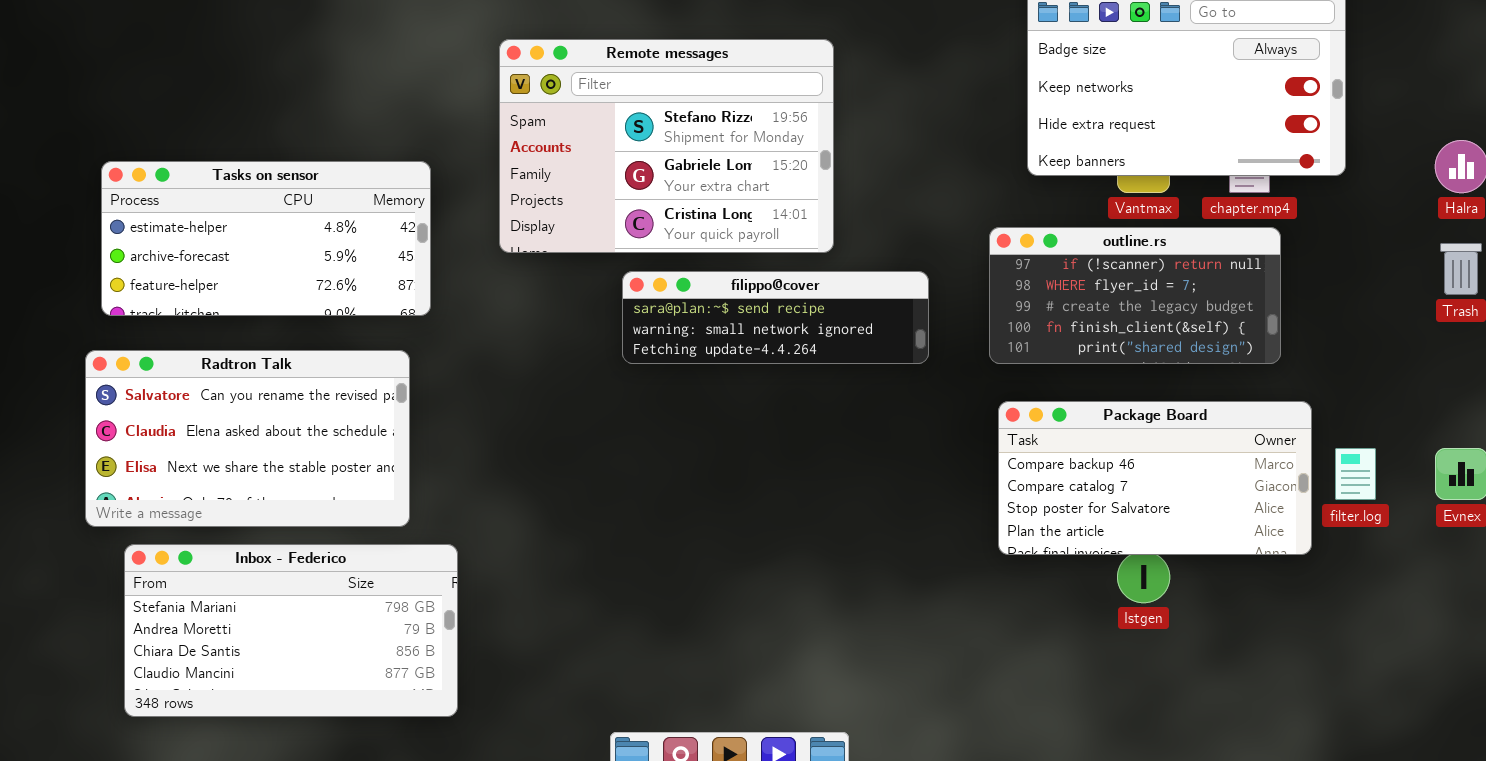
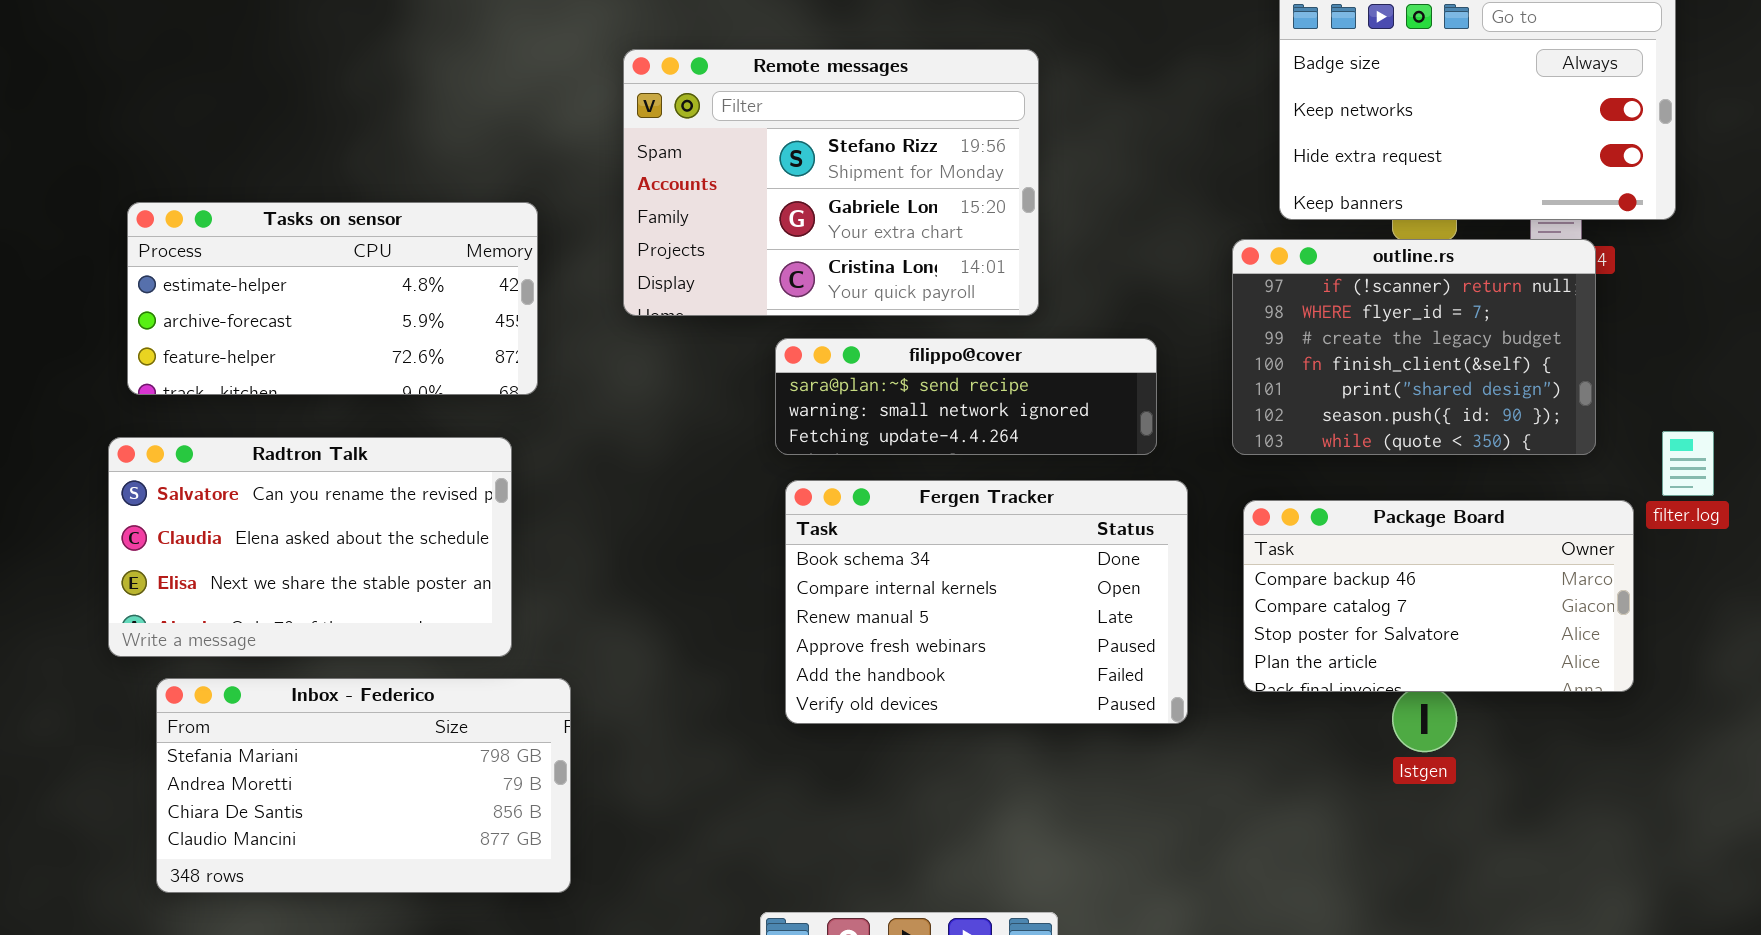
outline.rs: [989,227,1281,364] -> [1232,239,1596,455], resized
Fergen Tracker: none -> [785,480,1188,724], opened
filter.log: [1335,448,1376,500] -> [1662,431,1714,496], moved

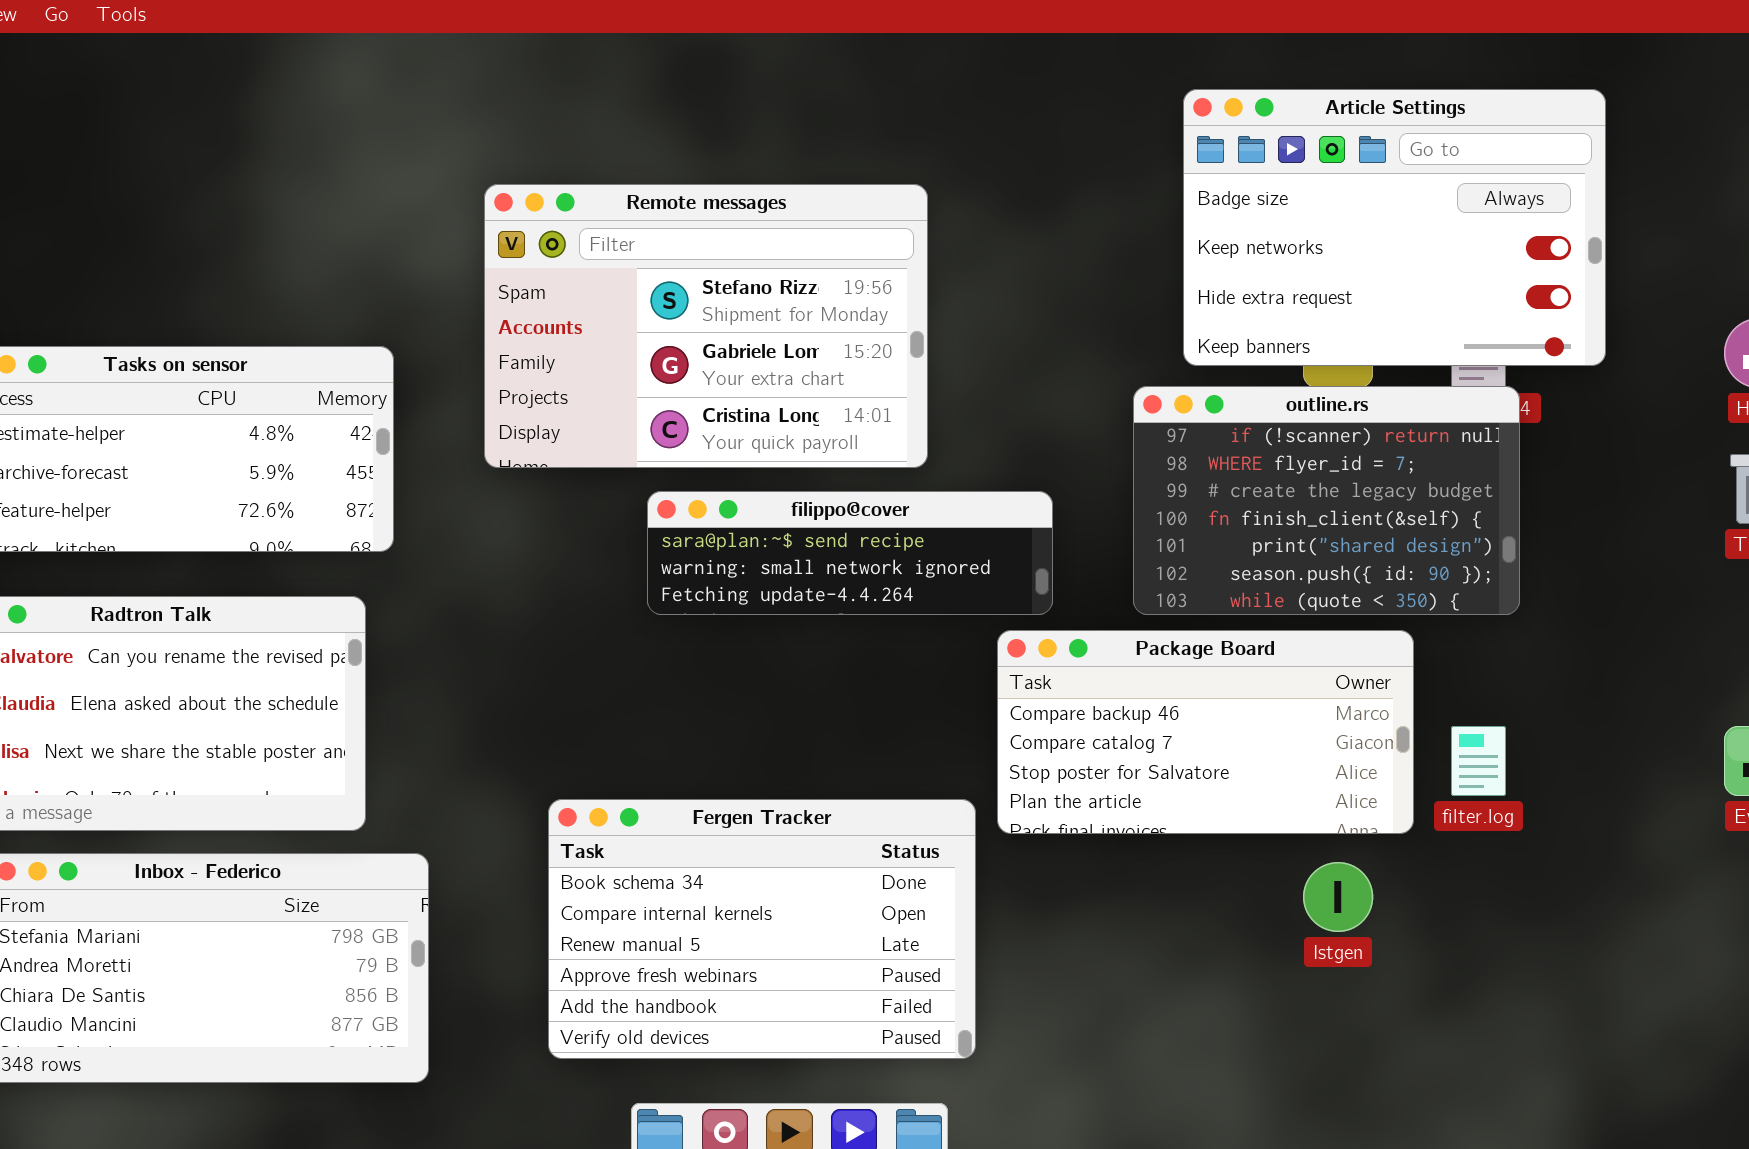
filter.log: [1662,431,1714,496] -> [1451,726,1506,796], moved
Fergen Tracker: [785,480,1188,724] -> [548,799,976,1059], moved
Package Board: [1243,500,1634,692] -> [997,630,1414,834], moved

